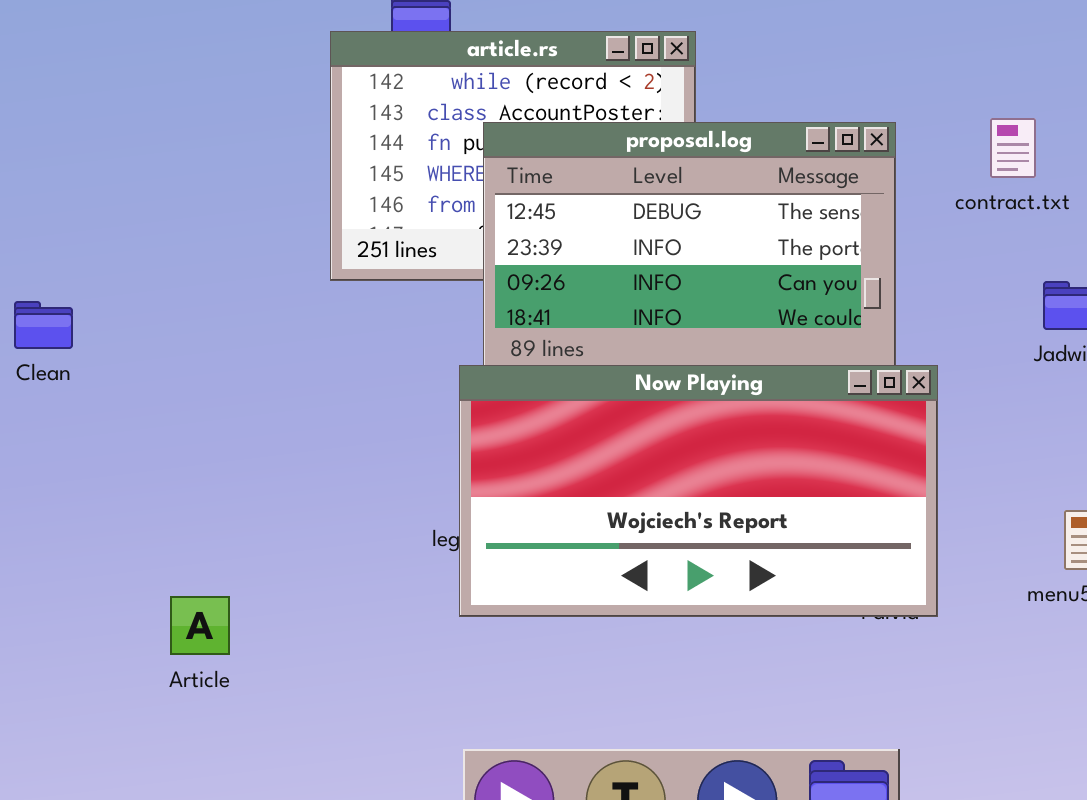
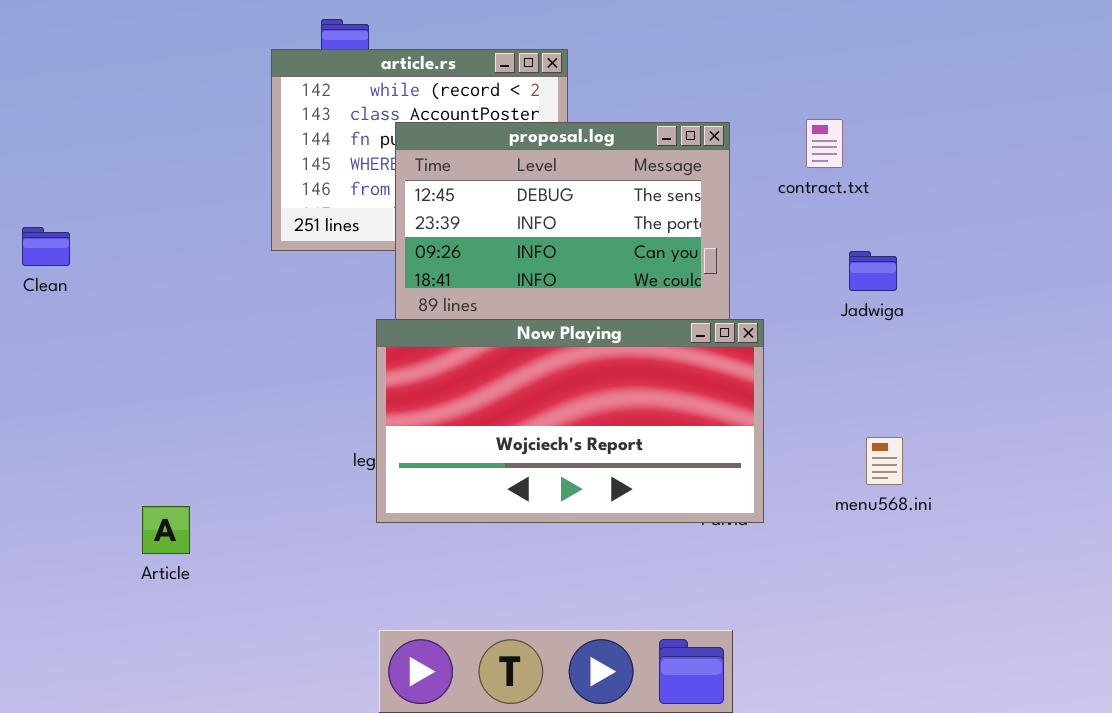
Clean: [14,301,73,349] -> [22,227,70,266], moved

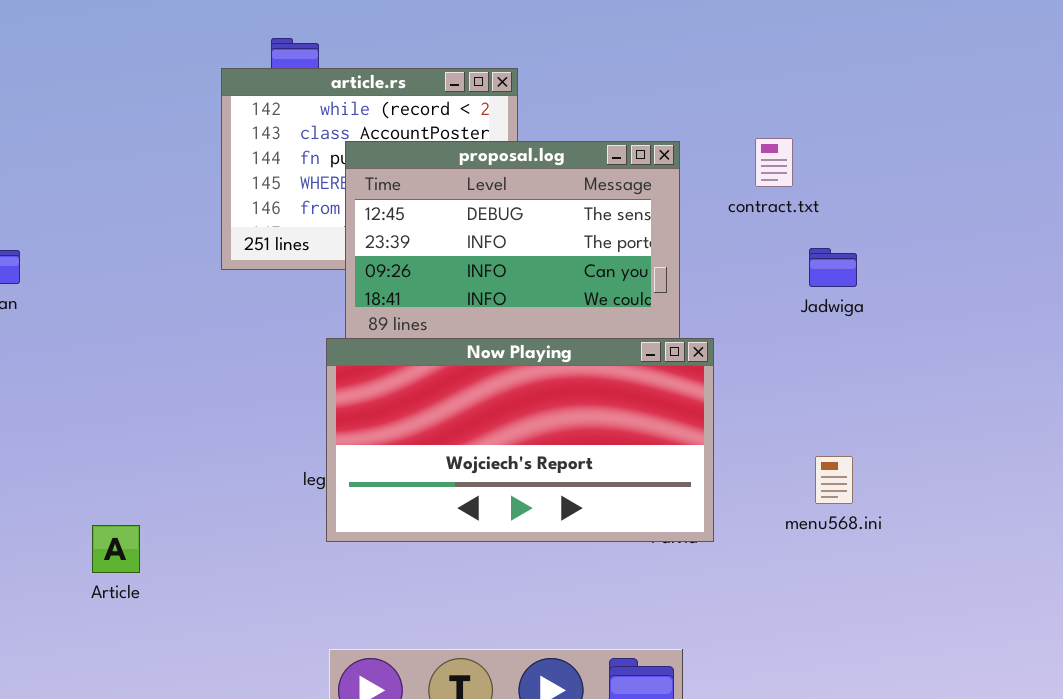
Jadwiga: [849,251,897,291] -> [809,248,857,287], moved

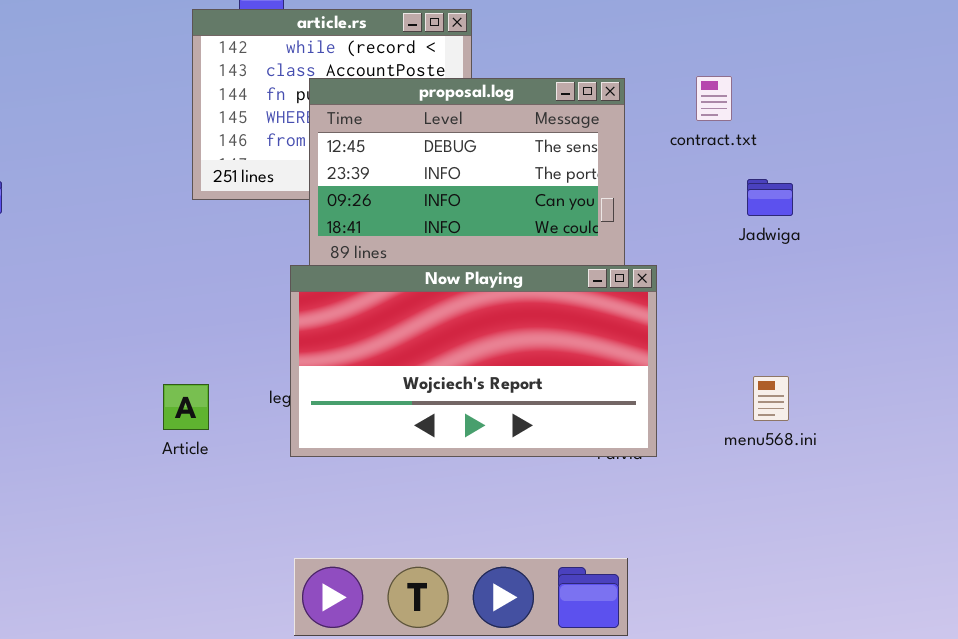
Article: [92,525,140,573] -> [163,384,209,430], moved

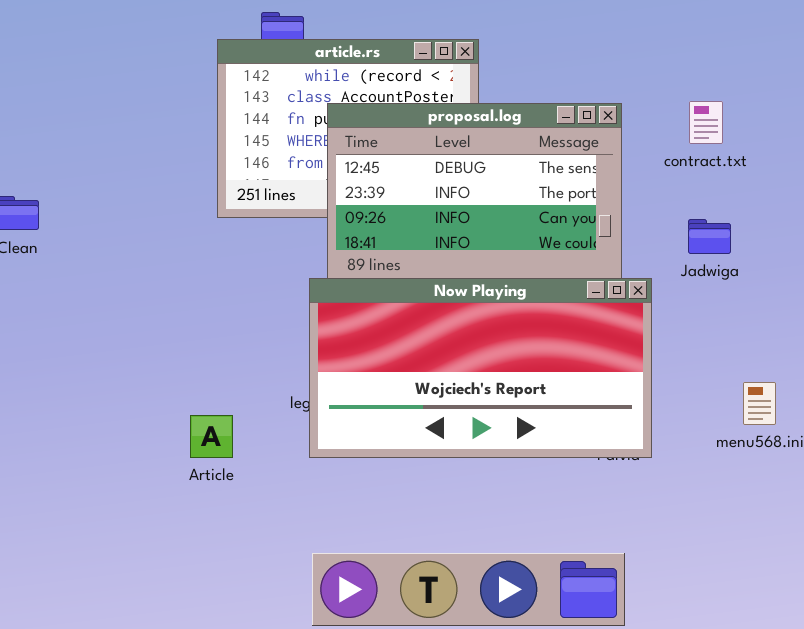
Jadwiga: [747,179,793,216] -> [688,219,731,254], moved
Article: [163,384,209,430] -> [190,415,233,458], moved

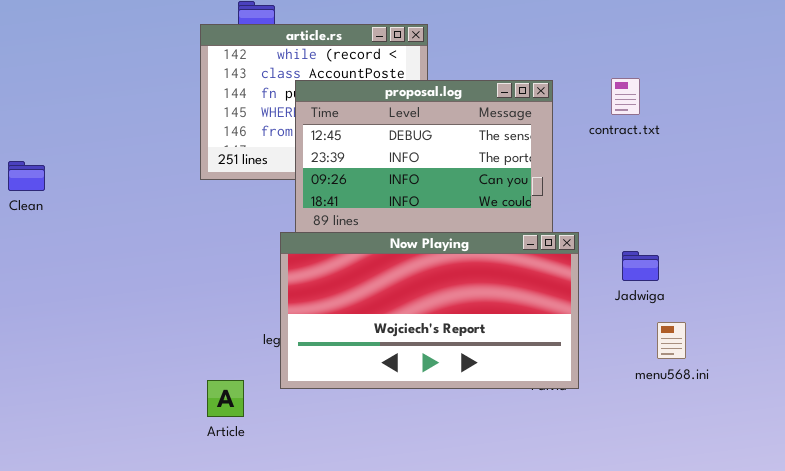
Jadwiga: [688,219,731,254] -> [622,251,659,281], moved
Article: [190,415,233,458] -> [207,380,244,417], moved

